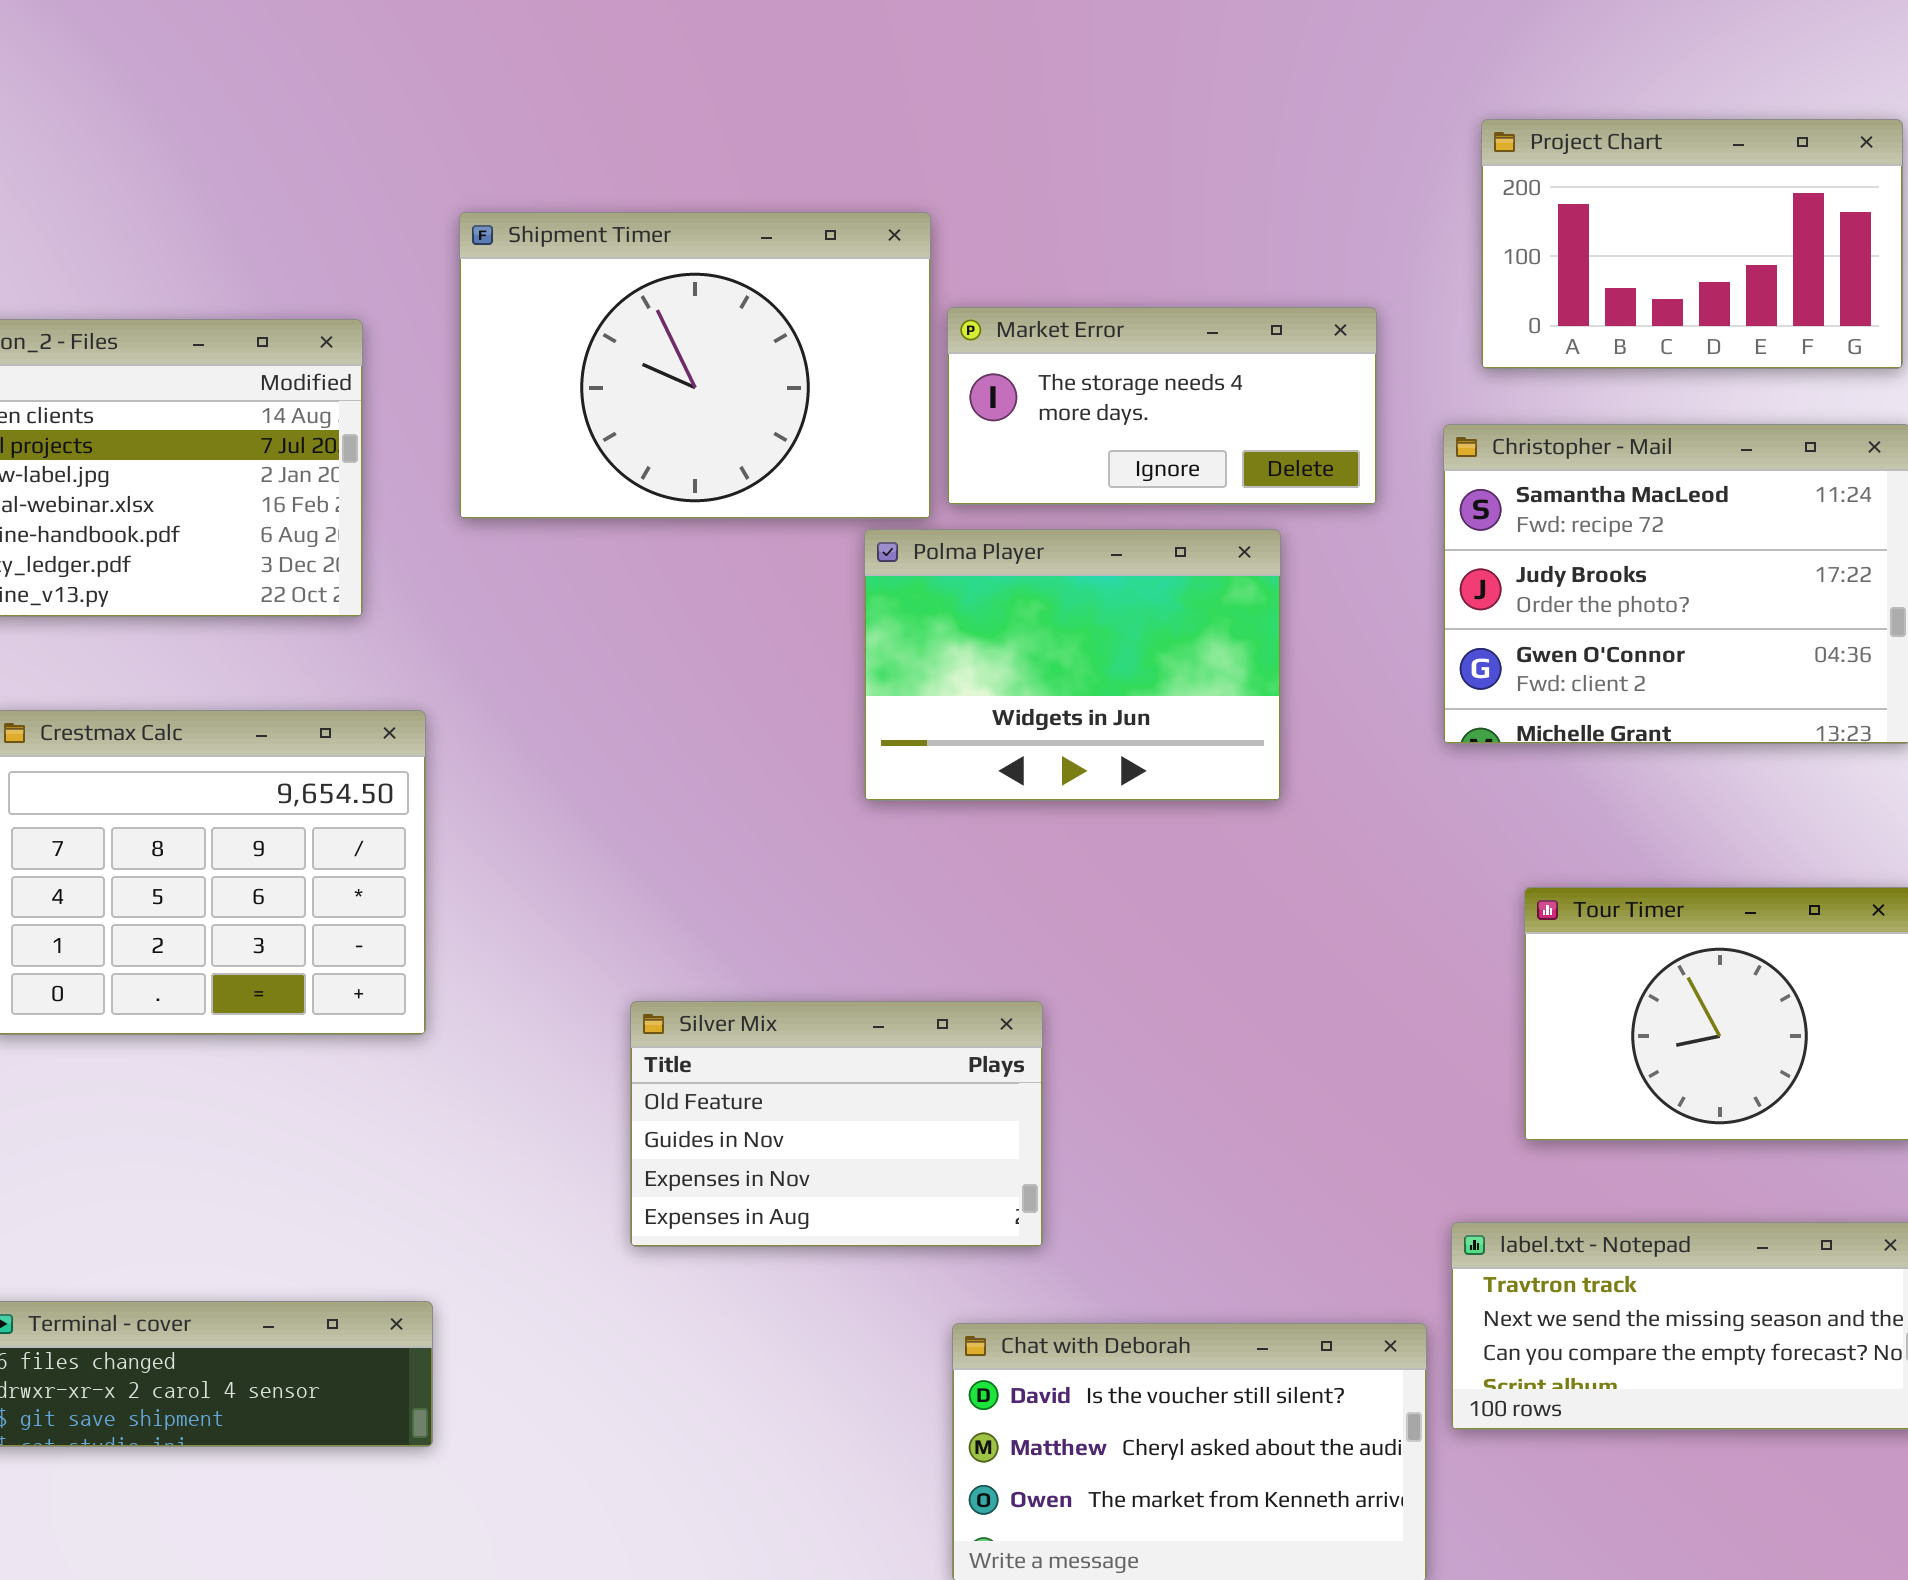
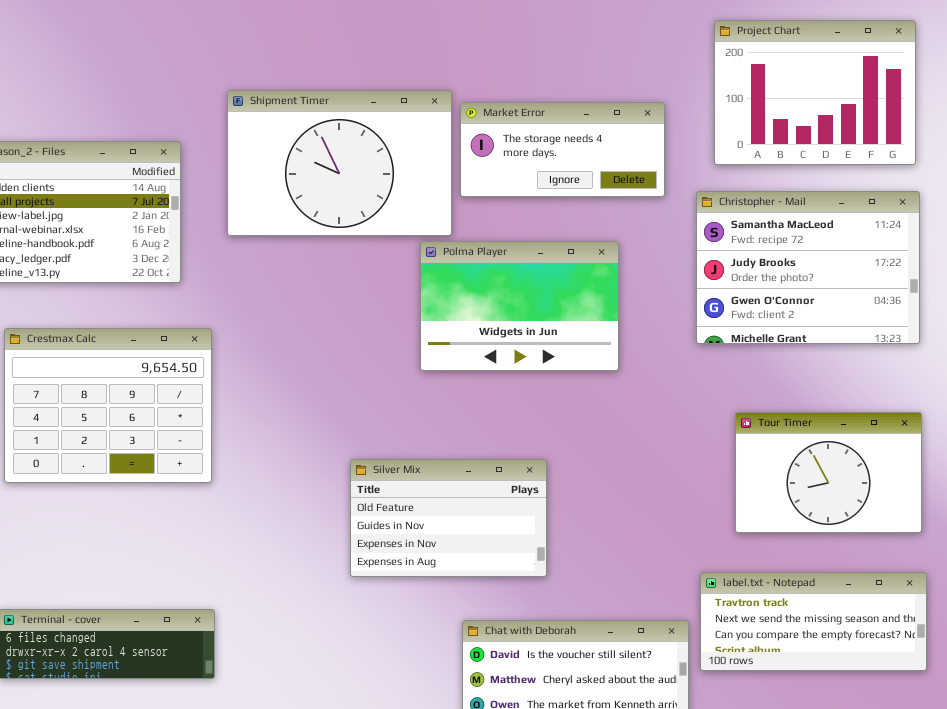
Project Chart: [1481,119,1903,369] -> [714,20,916,165], resized
Market Error: [947,307,1377,505] -> [460,102,665,197], moved
Silver Mix: [630,1001,1043,1247] -> [350,459,547,577], moved

